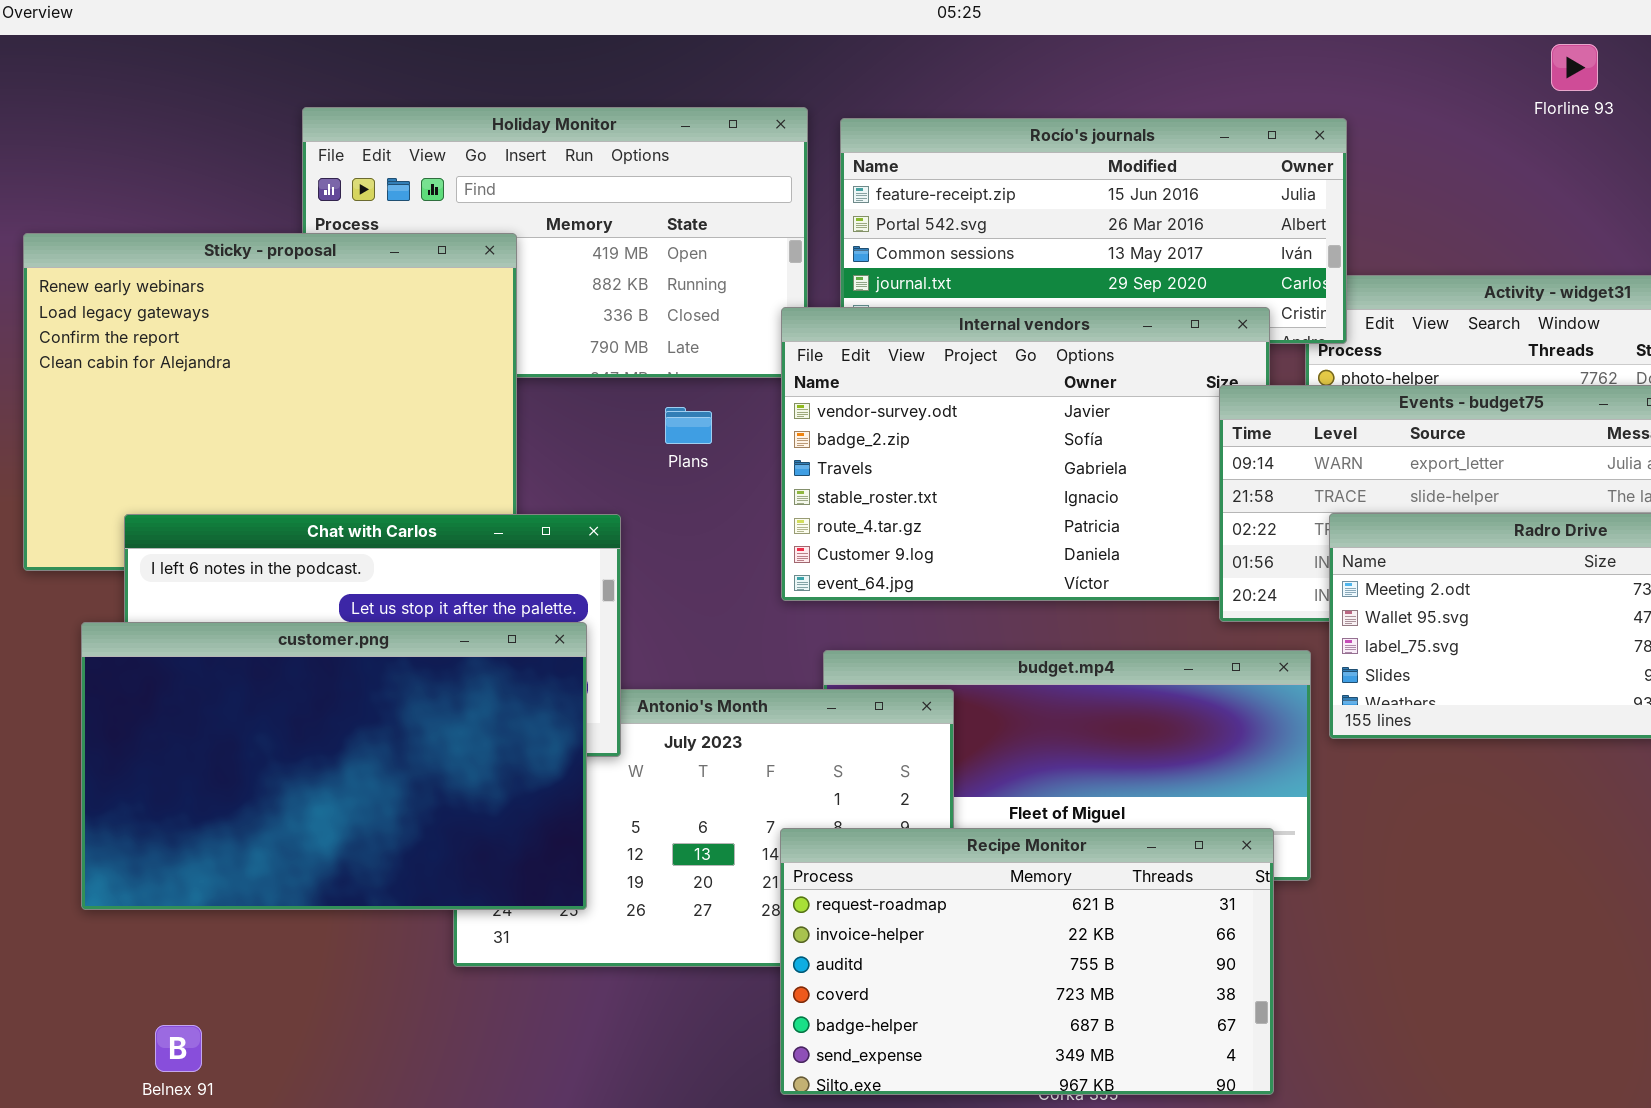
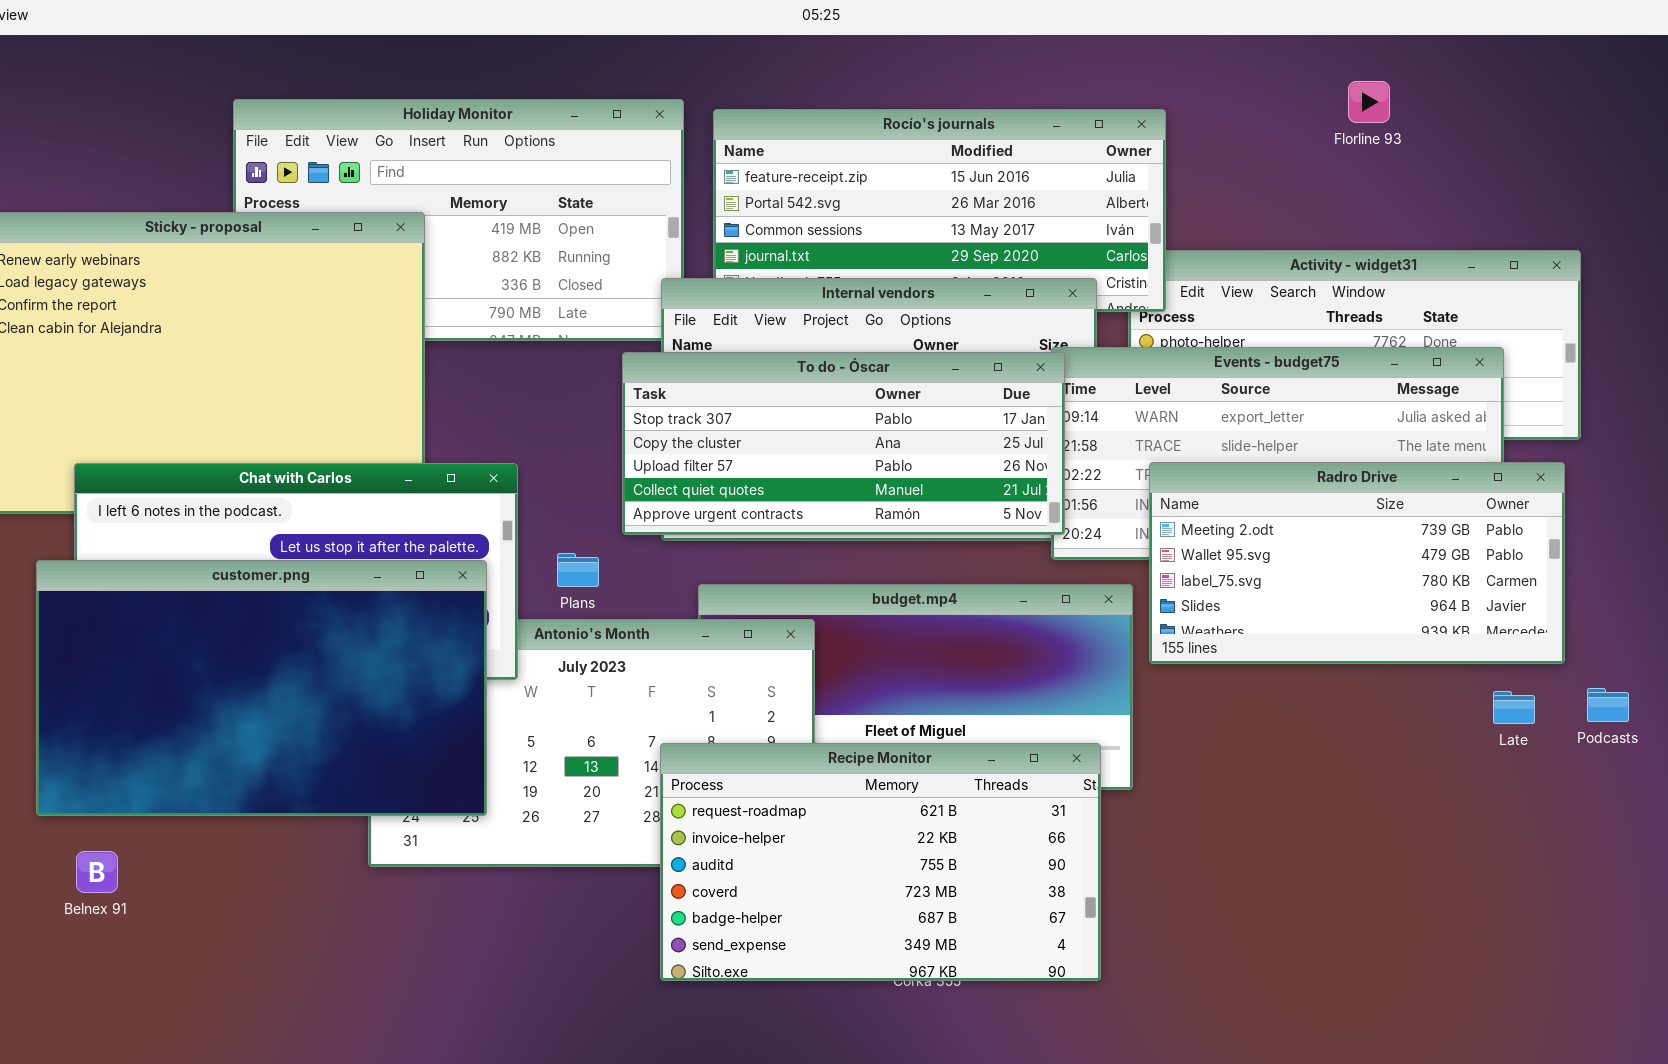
Florline 93: [1551,44,1598,91] -> [1348,81,1390,123], moved
To do - Óscar: none -> [622,352,1065,535], opened
Plans: [665,407,712,444] -> [557,553,599,587], moved
Belnex 91: [155,1025,202,1072] -> [76,851,118,893], moved

